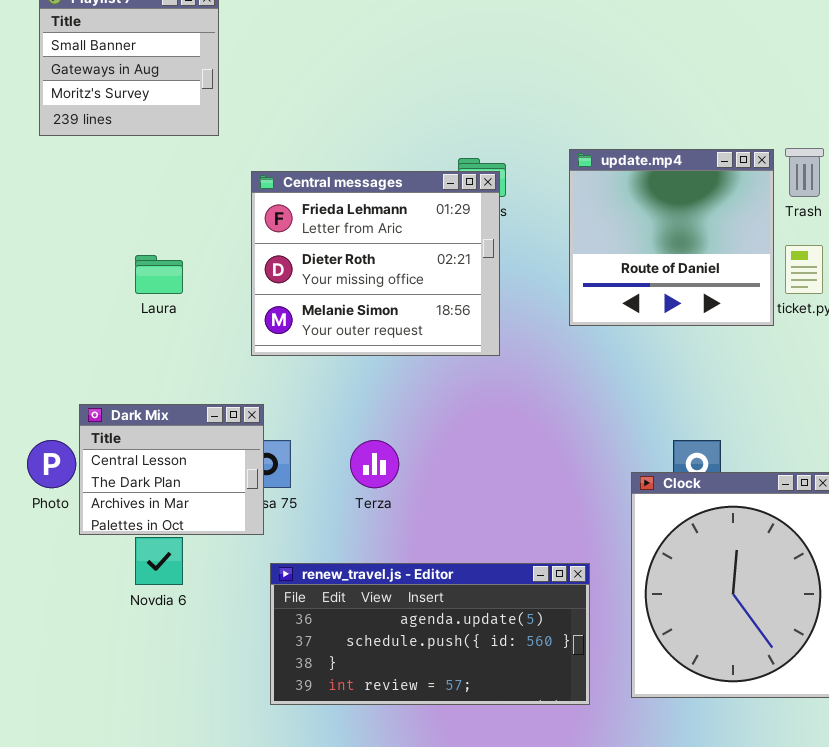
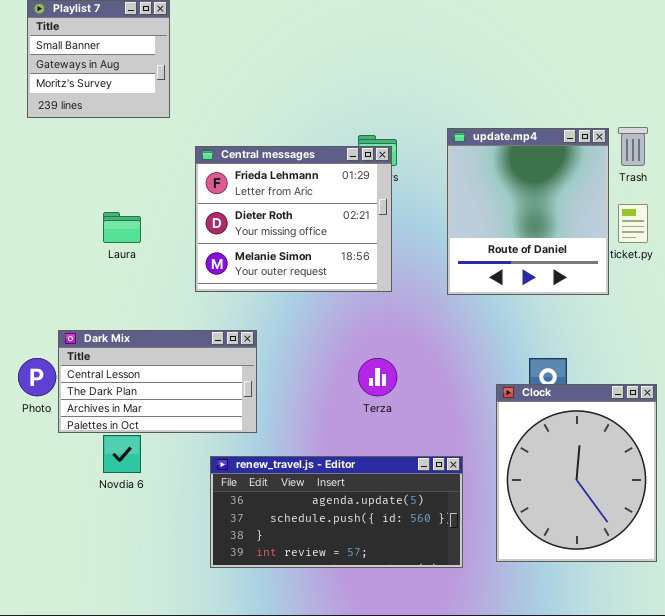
update.mp4: [569,149,774,326] -> [447,128,609,295], resized
Dark Mix: [79,404,264,535] -> [58,330,257,433], resized
Terza: [350,440,399,488] -> [358,358,397,396], moved

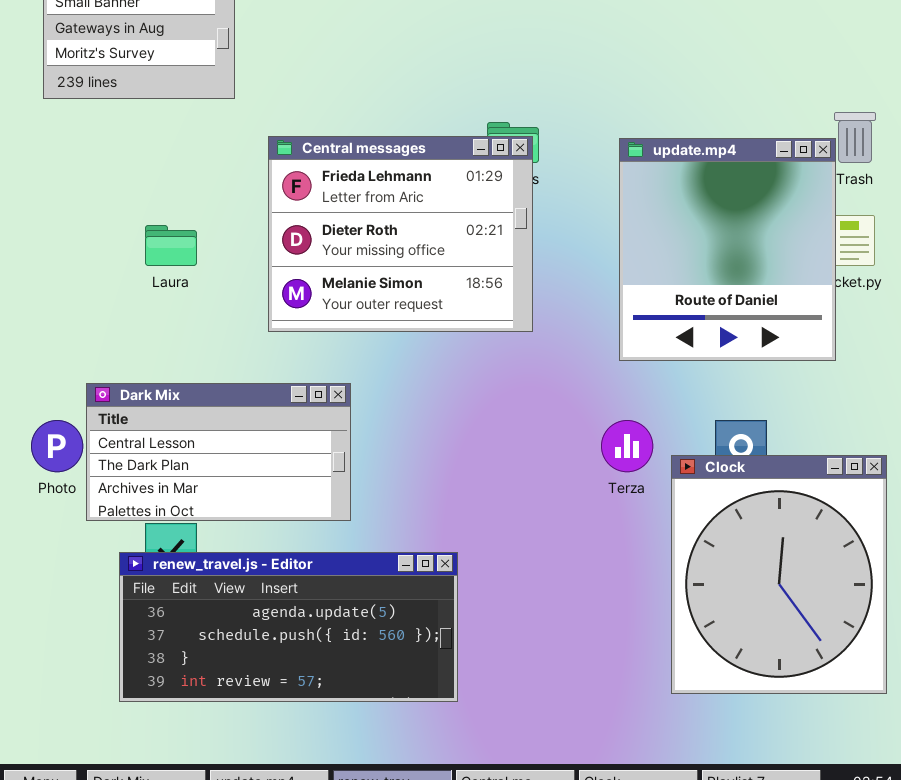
update.mp4: [447,128,609,295] -> [619,138,836,361], moved
Terza: [358,358,397,396] -> [601,420,653,472], moved
renew_travel.js - Editor: [210,456,463,568] -> [119,552,458,702], moved

